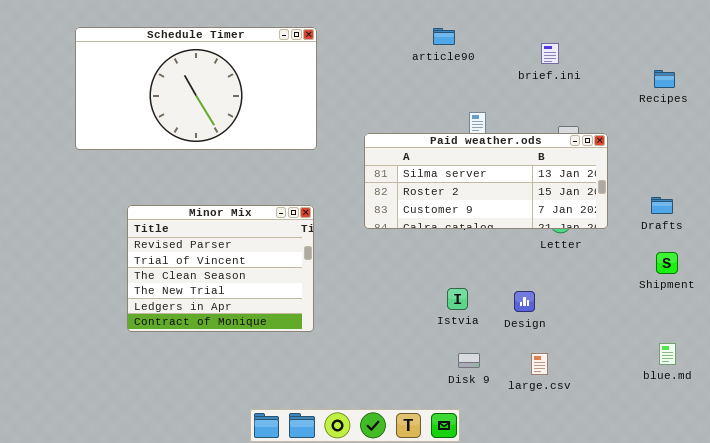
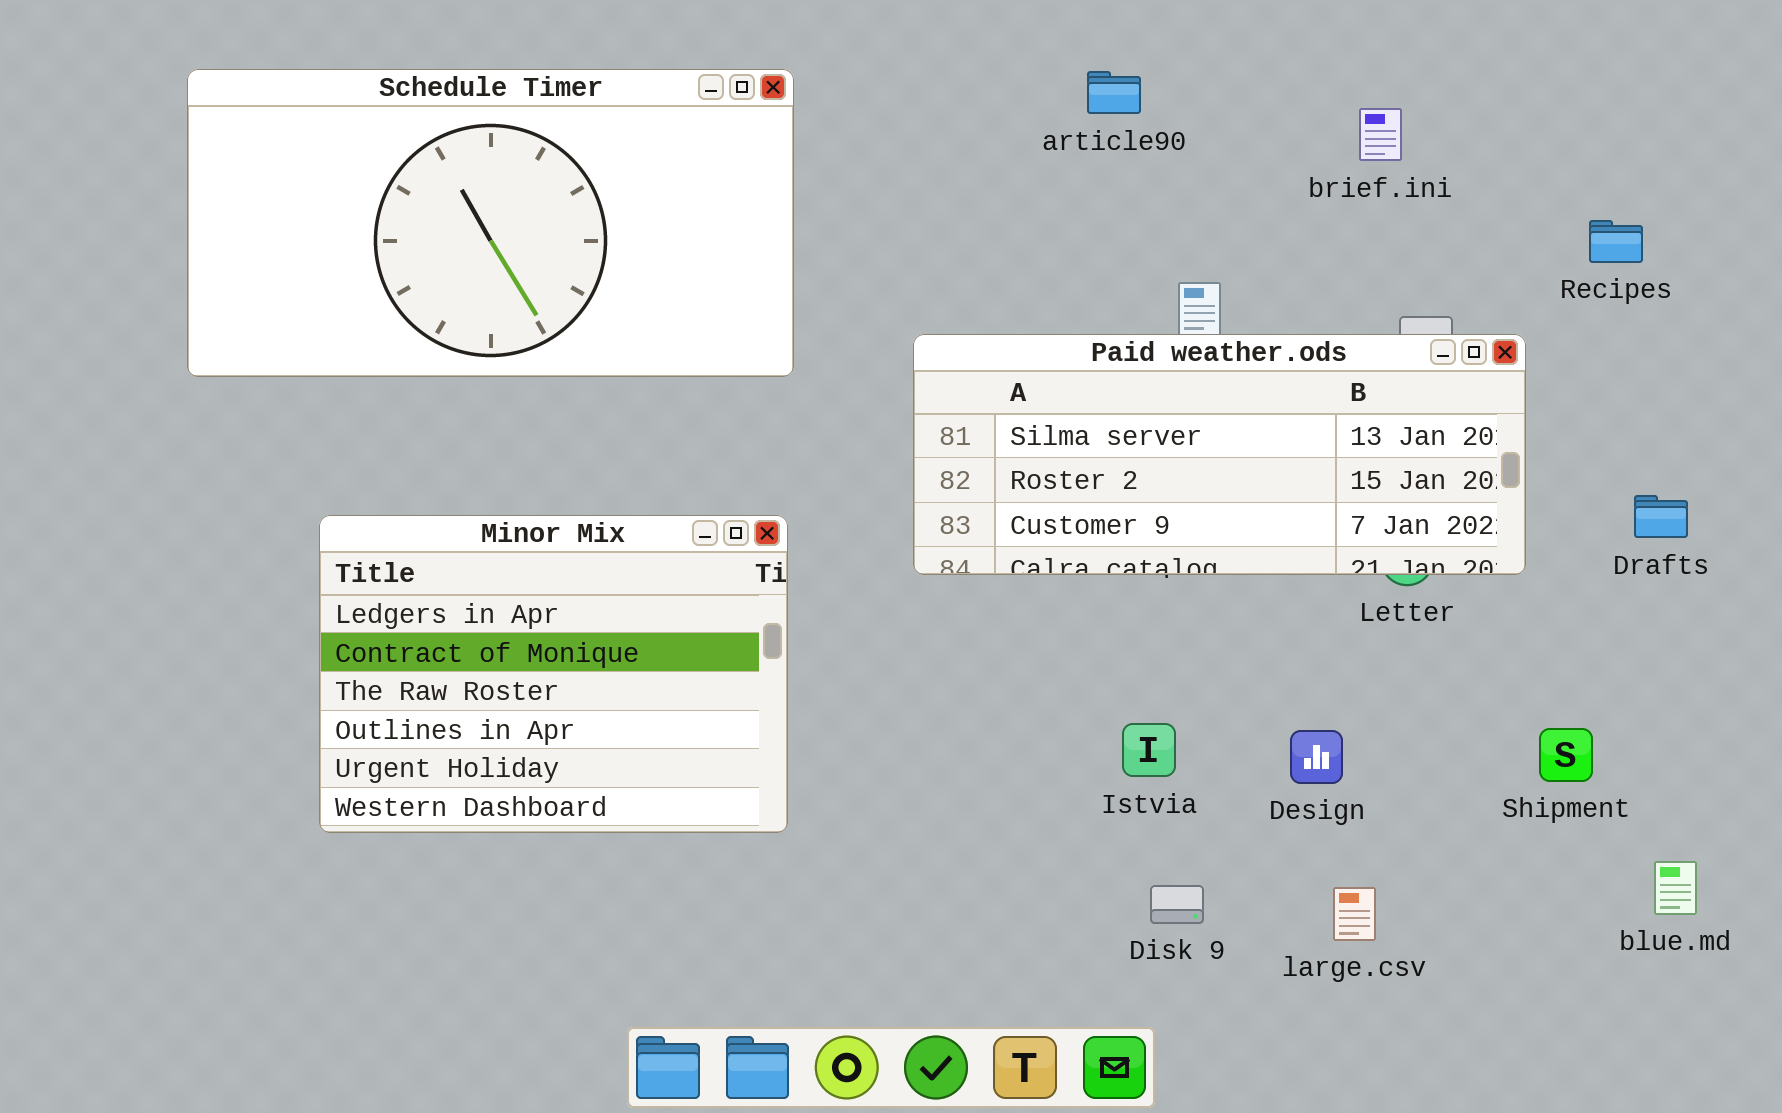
Recipes: [654,70,675,88] -> [1589,220,1643,263], moved
Minor Mix: [127,205,314,332] -> [319,515,788,833], scrolled down 4 rows
Shipment: [656,252,678,274] -> [1539,728,1593,782], moved

